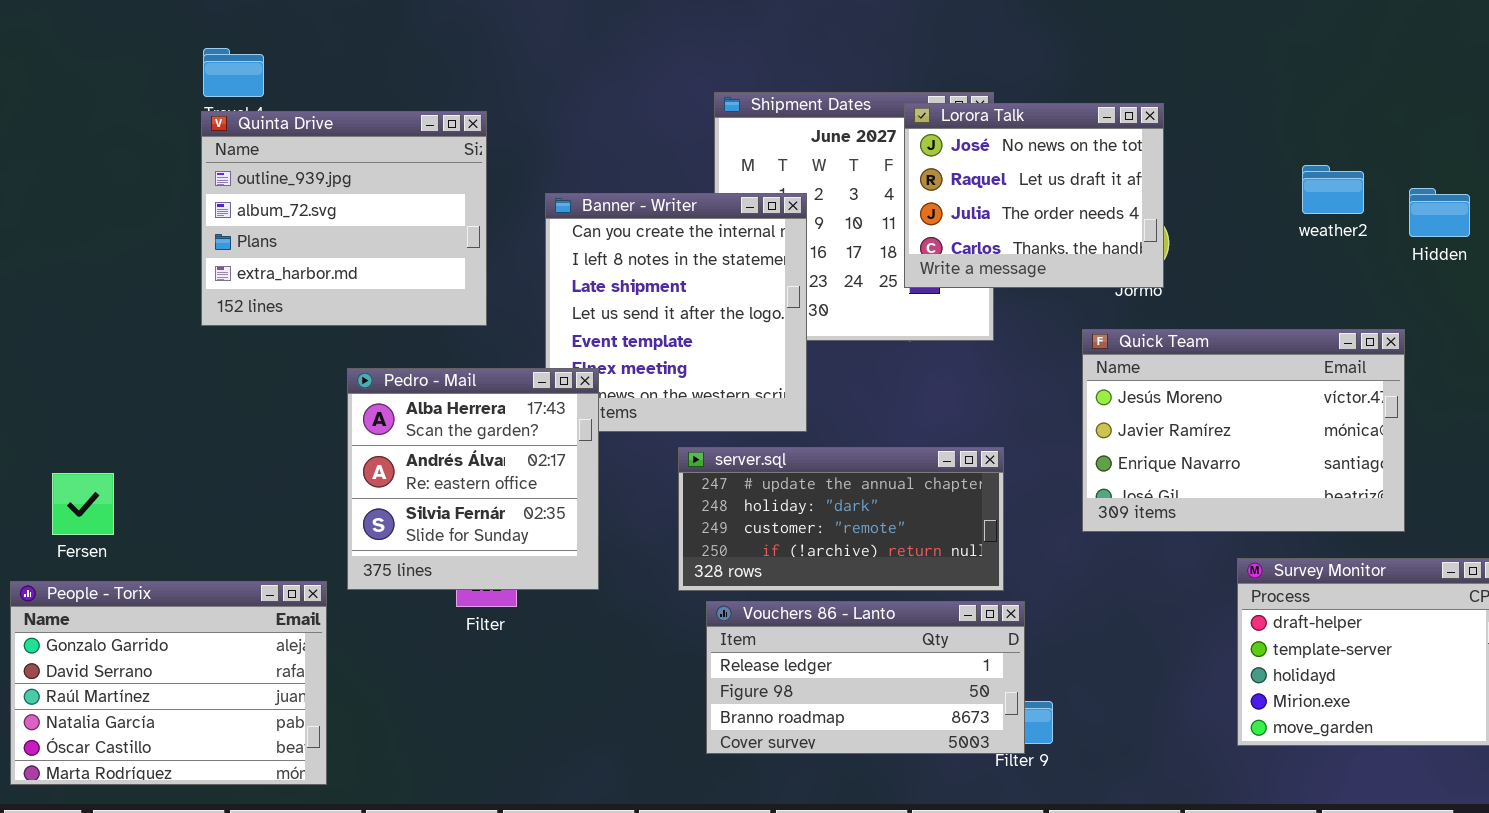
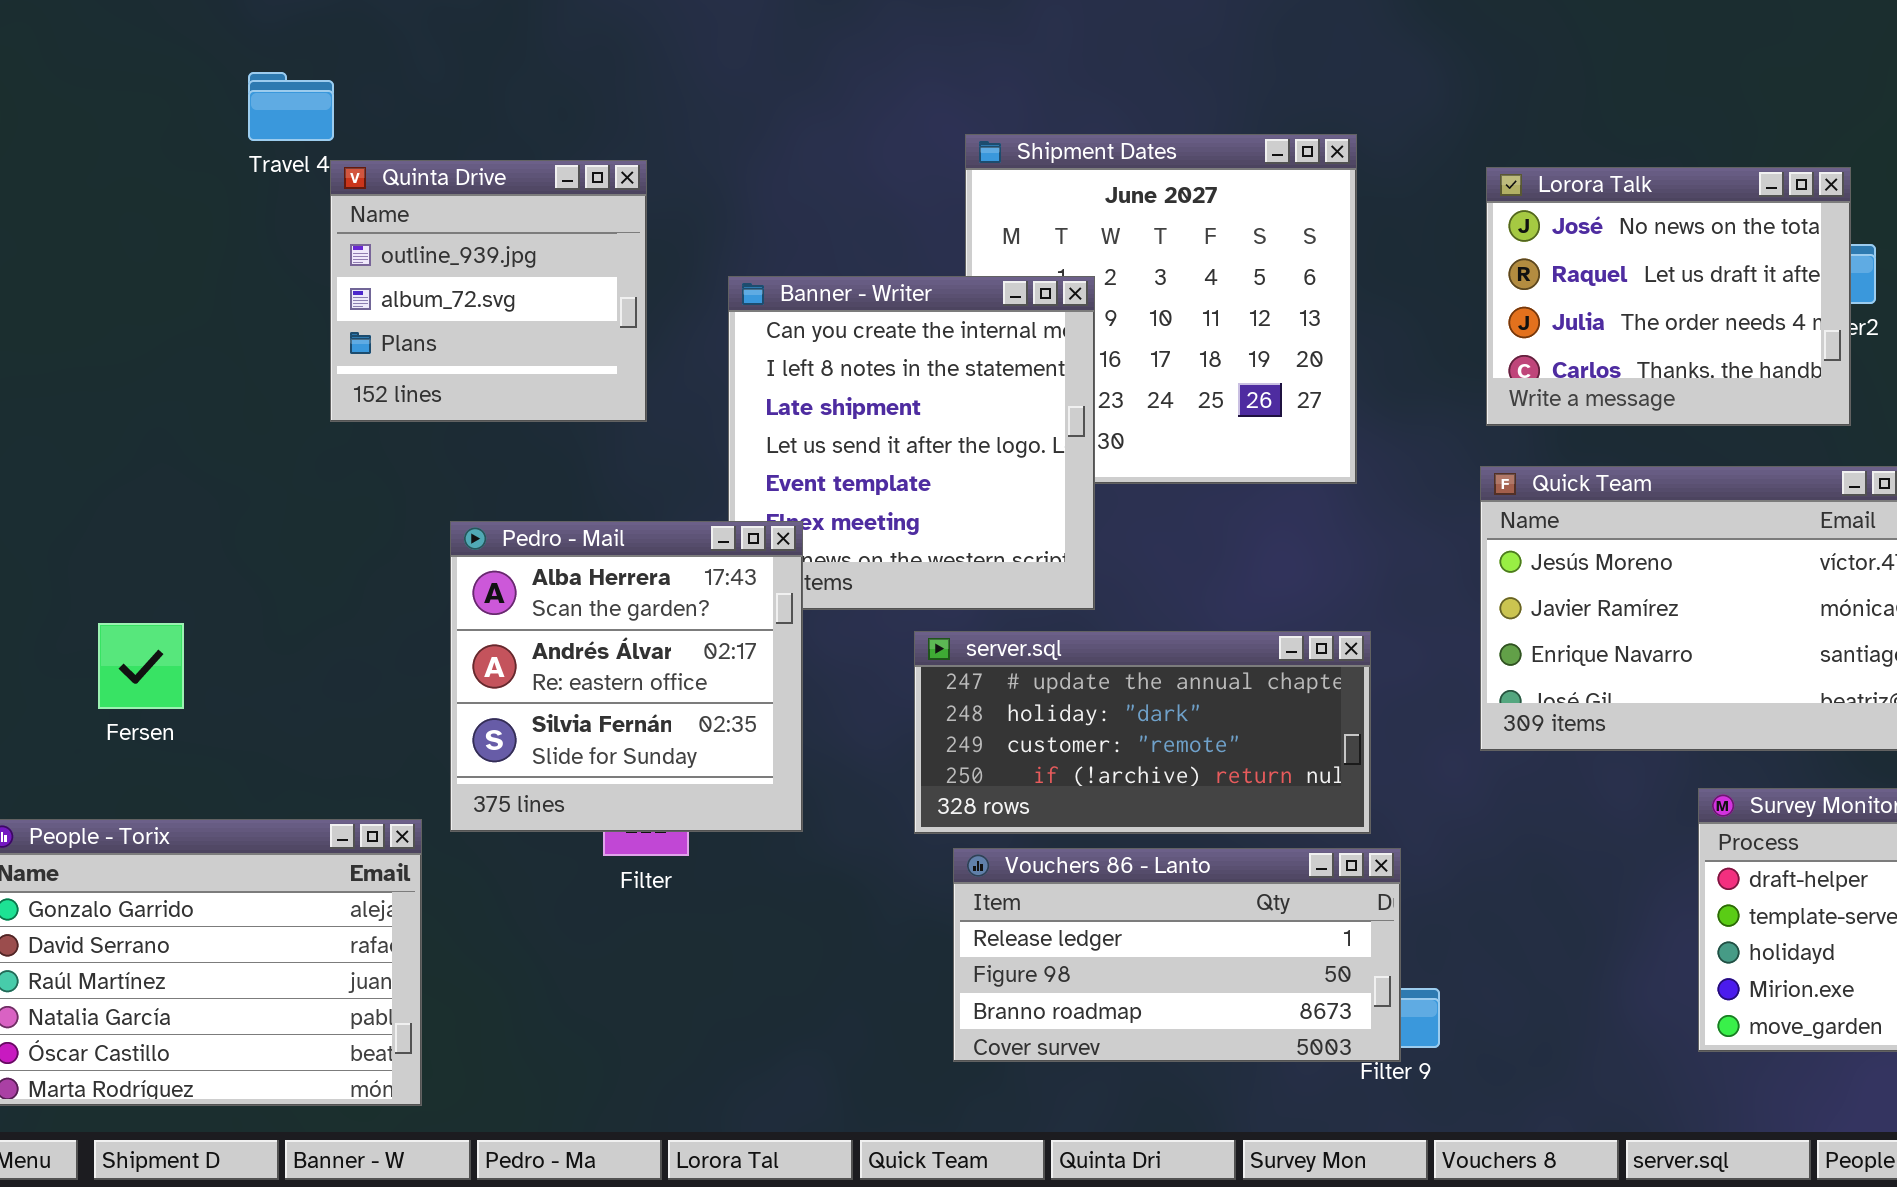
Lorora Talk: [904,103,1164,288] -> [1486,167,1851,426], moved
Quinta Drive: [201,111,487,326] -> [330,160,647,422], resized
Fersen: [52,473,114,535] -> [98,623,184,709], moved

